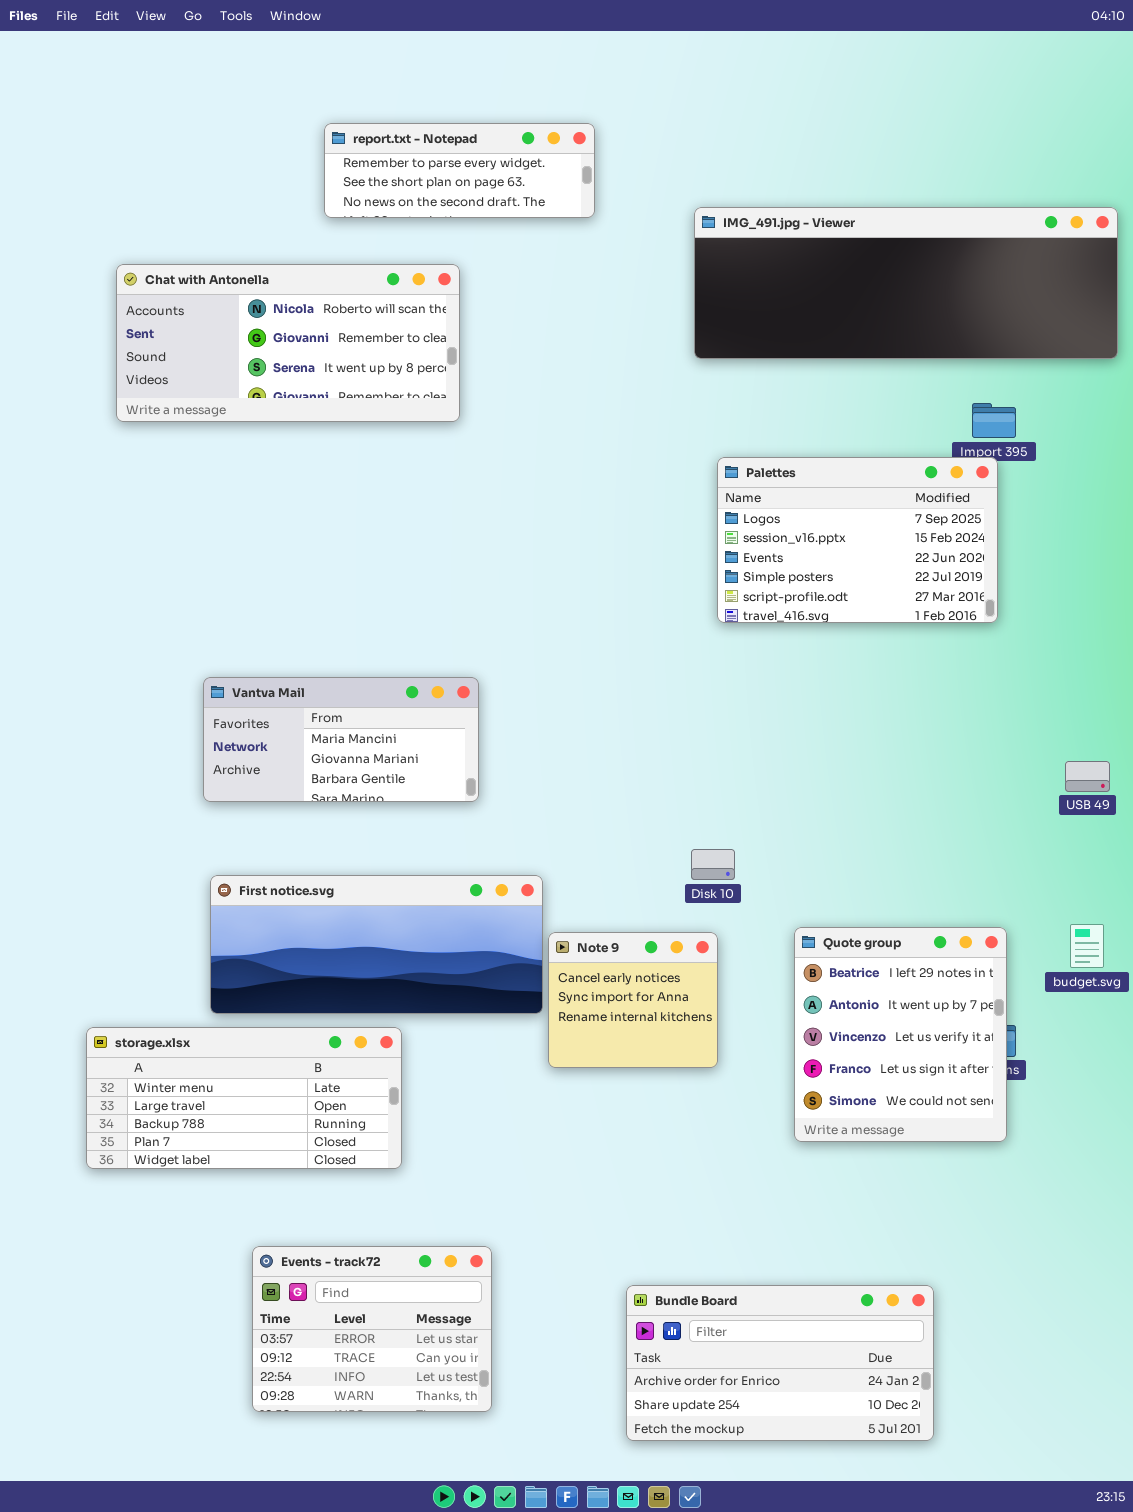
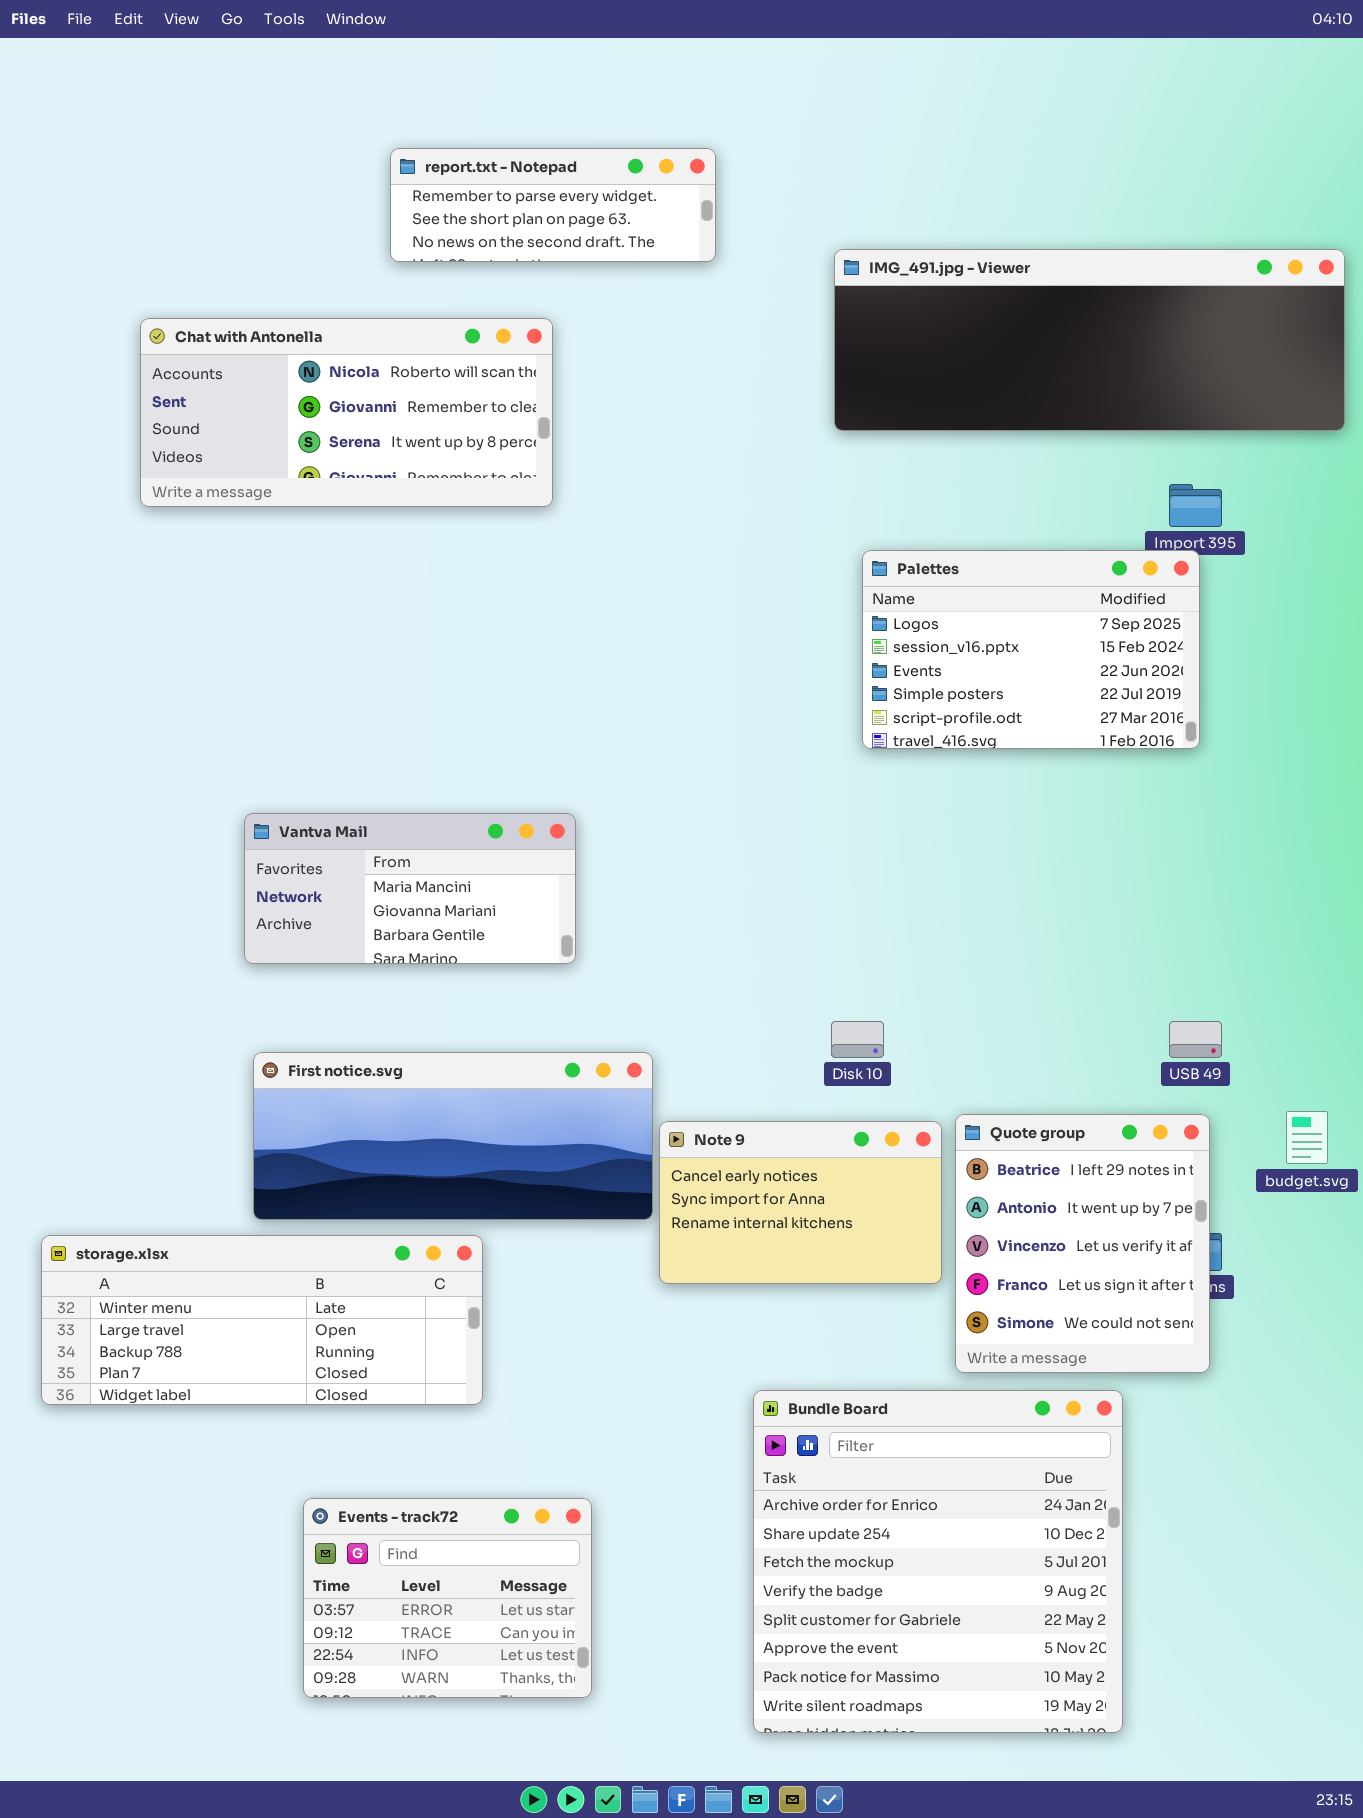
USB 49: [1065,761,1110,792] -> [1169,1021,1222,1058], moved
Note 9: [548,932,718,1068] -> [659,1121,942,1284], resized
storage.xlsx: [86,1027,402,1169] -> [41,1235,483,1405], resized
Bundle Board: [626,1285,934,1441] -> [753,1390,1123,1733], resized

